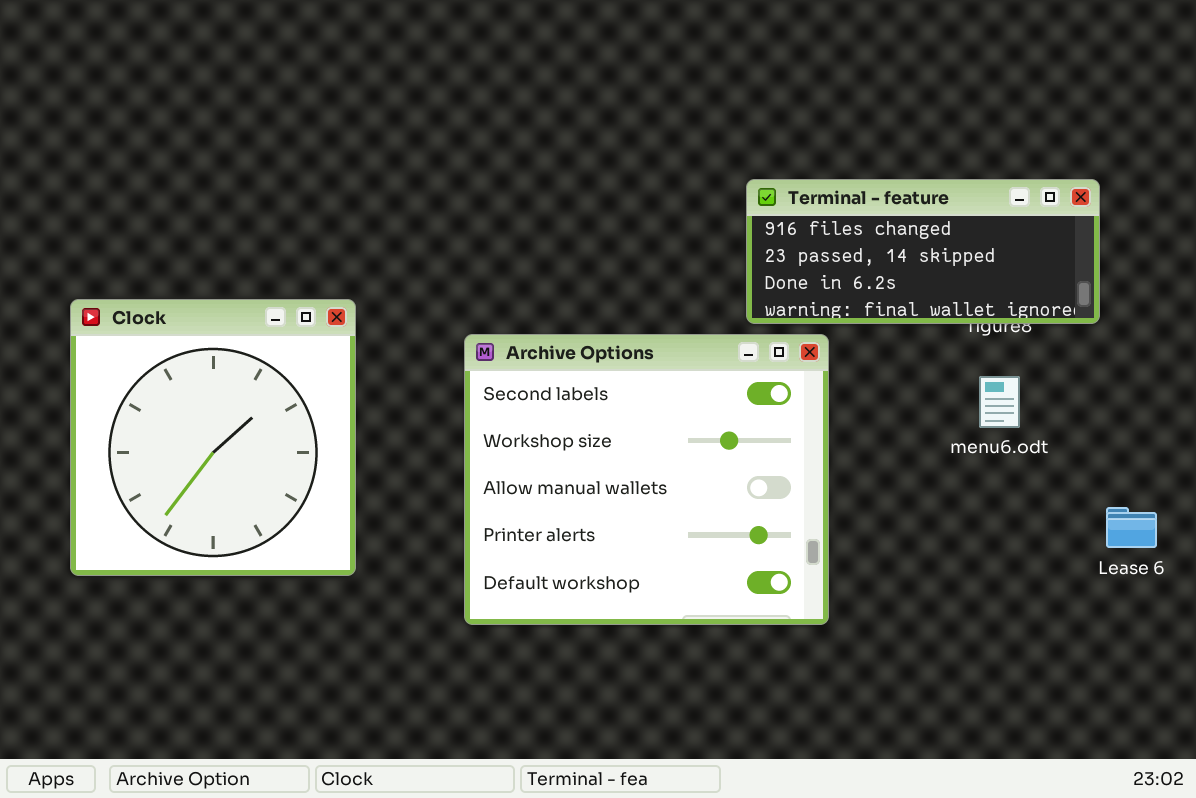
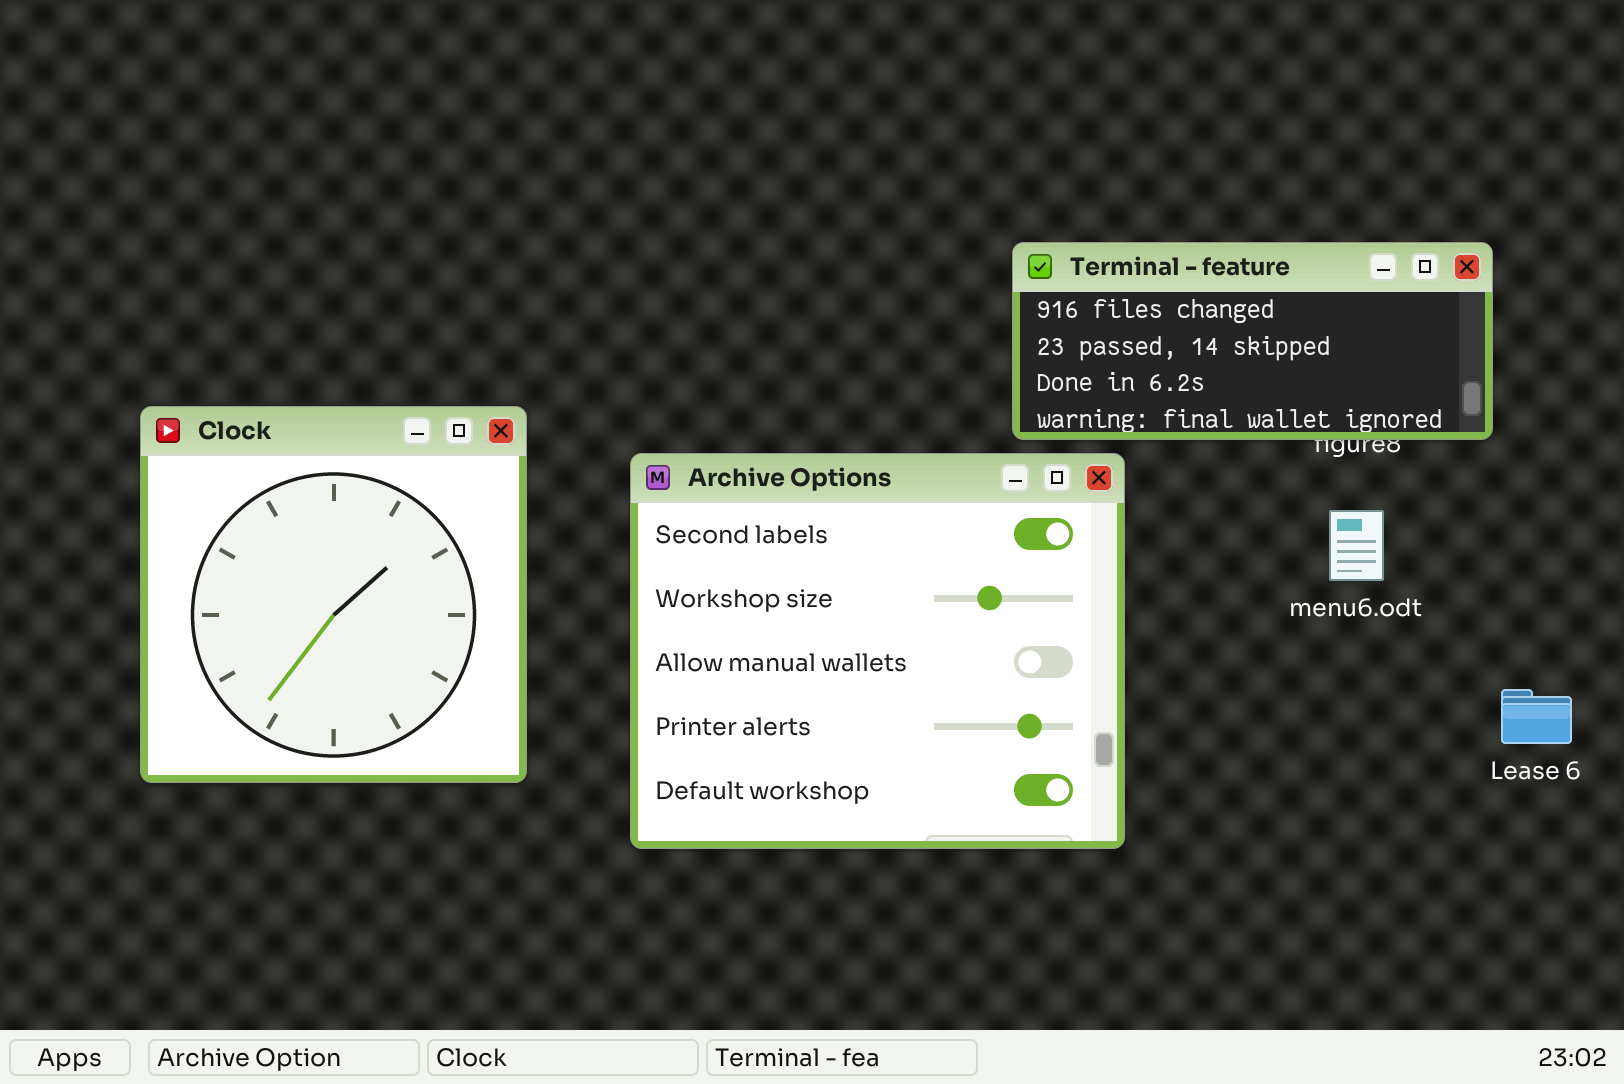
Clock: [70,299,356,576] -> [140,406,527,783], moved

